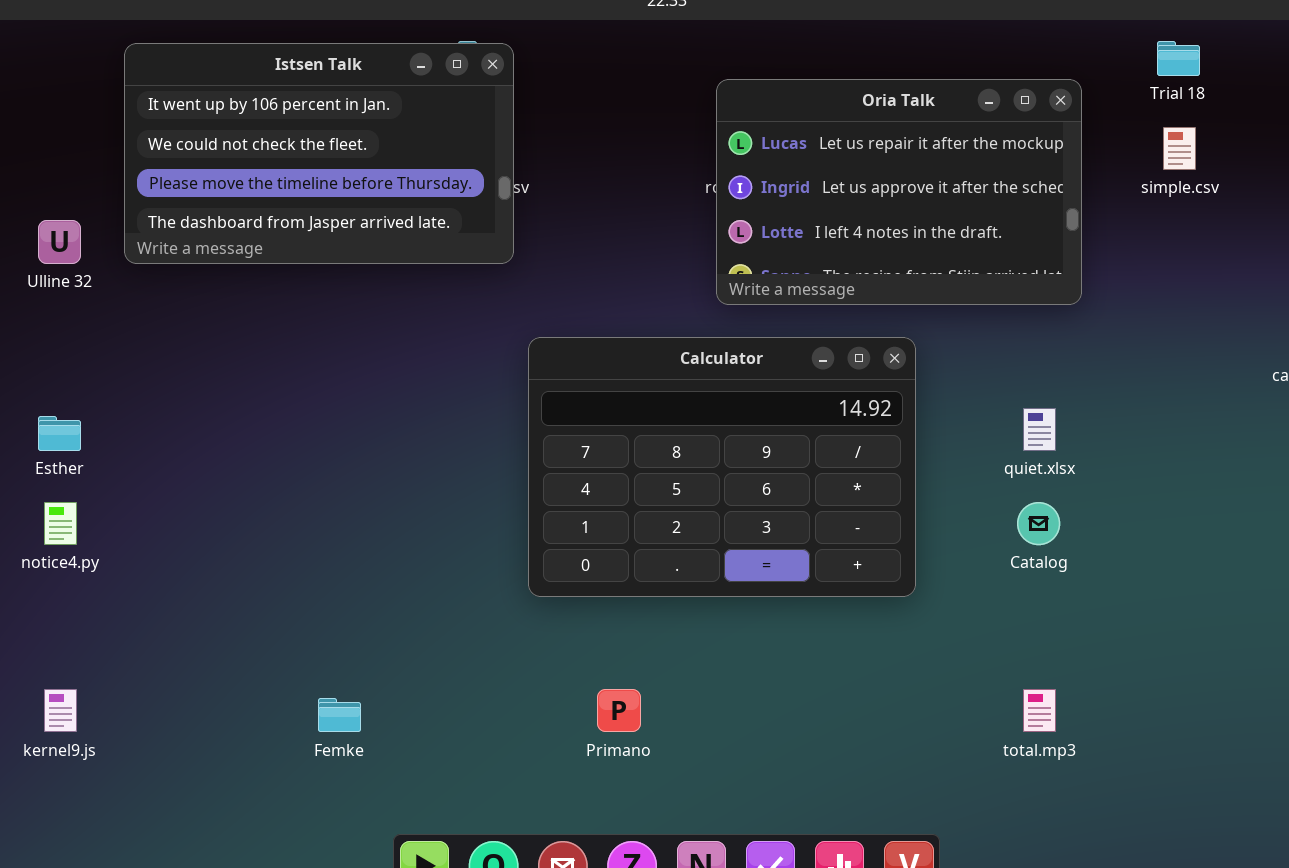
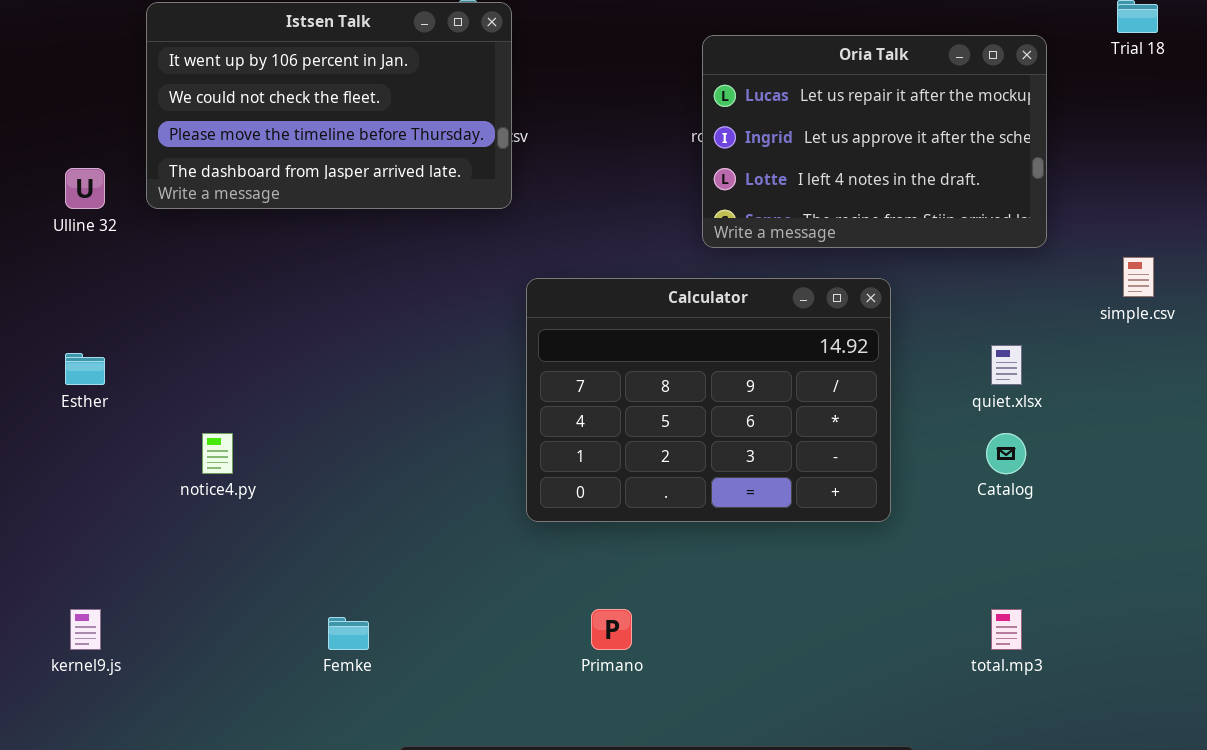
simple.csv: [1163,127,1196,170] -> [1123,257,1154,297], moved
notice4.py: [44,502,77,545] -> [202,433,233,474], moved

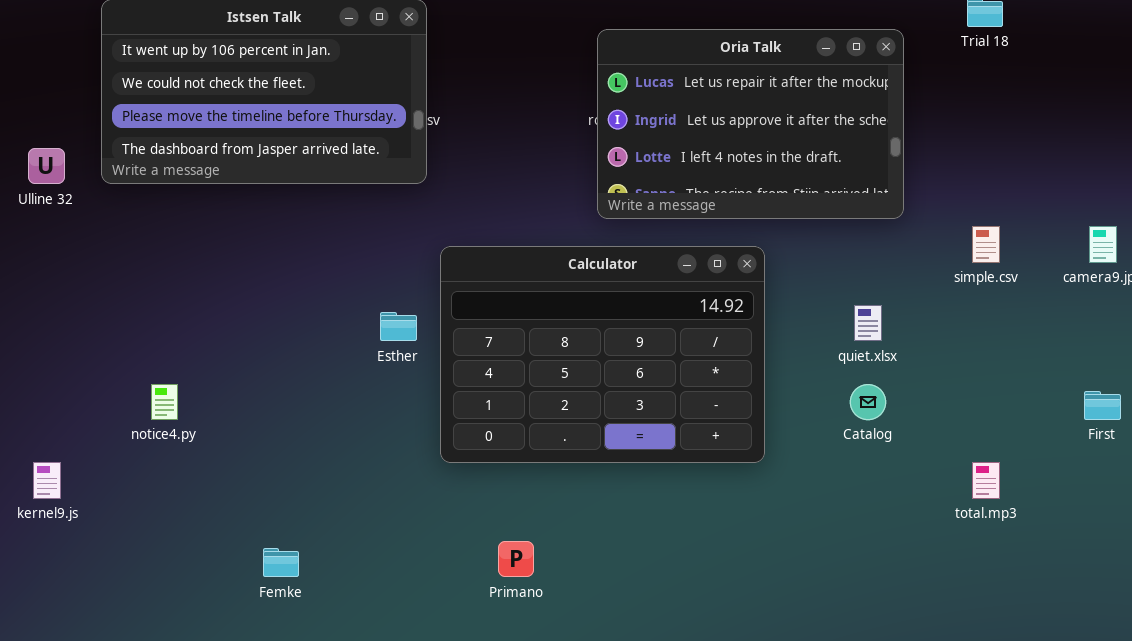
Esther: [65,353,105,385] -> [380,312,417,341], moved
kernel9.js: [70,609,101,650] -> [33,462,61,499], moved
total.mp3: [991,609,1022,650] -> [972,462,1000,499], moved

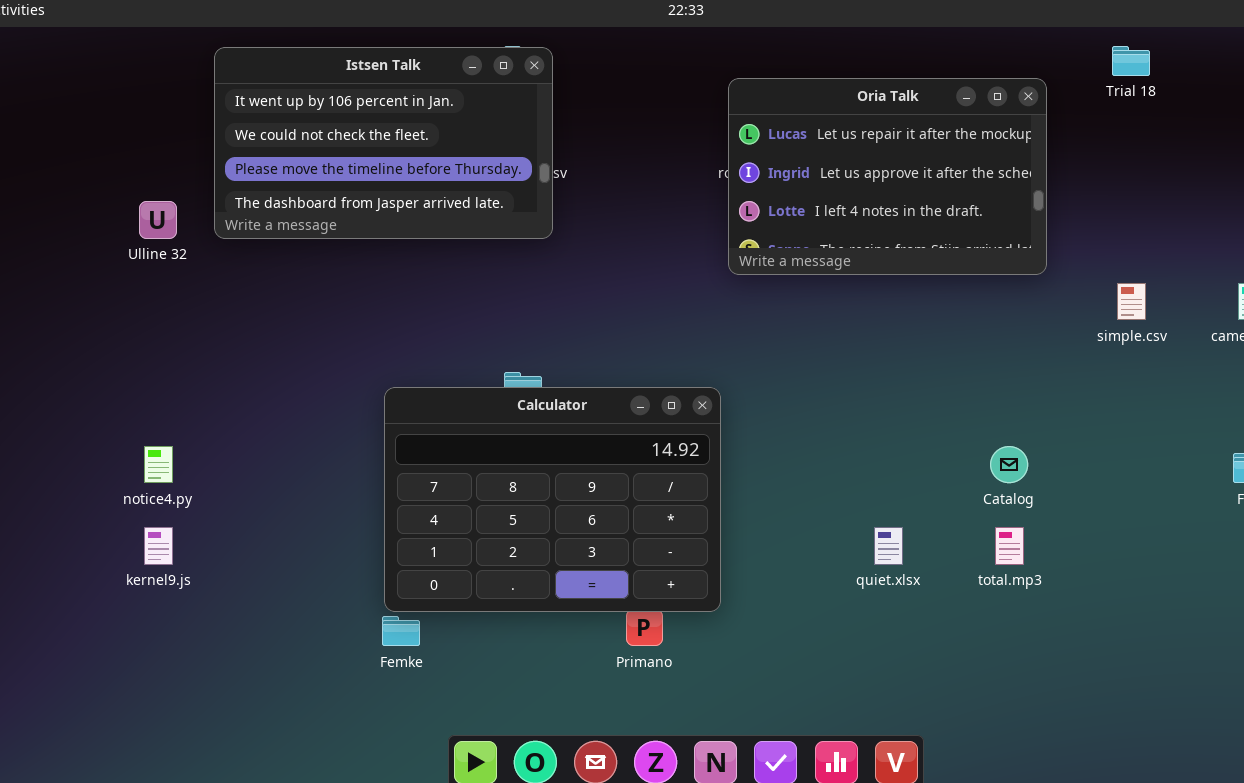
Calculator: [440,246,765,463] -> [384,387,721,612], moved
quiet.xlsx: [854,305,882,341] -> [874,527,903,565], moved
notice4.py: [151,384,178,420] -> [144,446,173,483], moved
total.mp3: [972,462,1000,499] -> [995,527,1024,565], moved

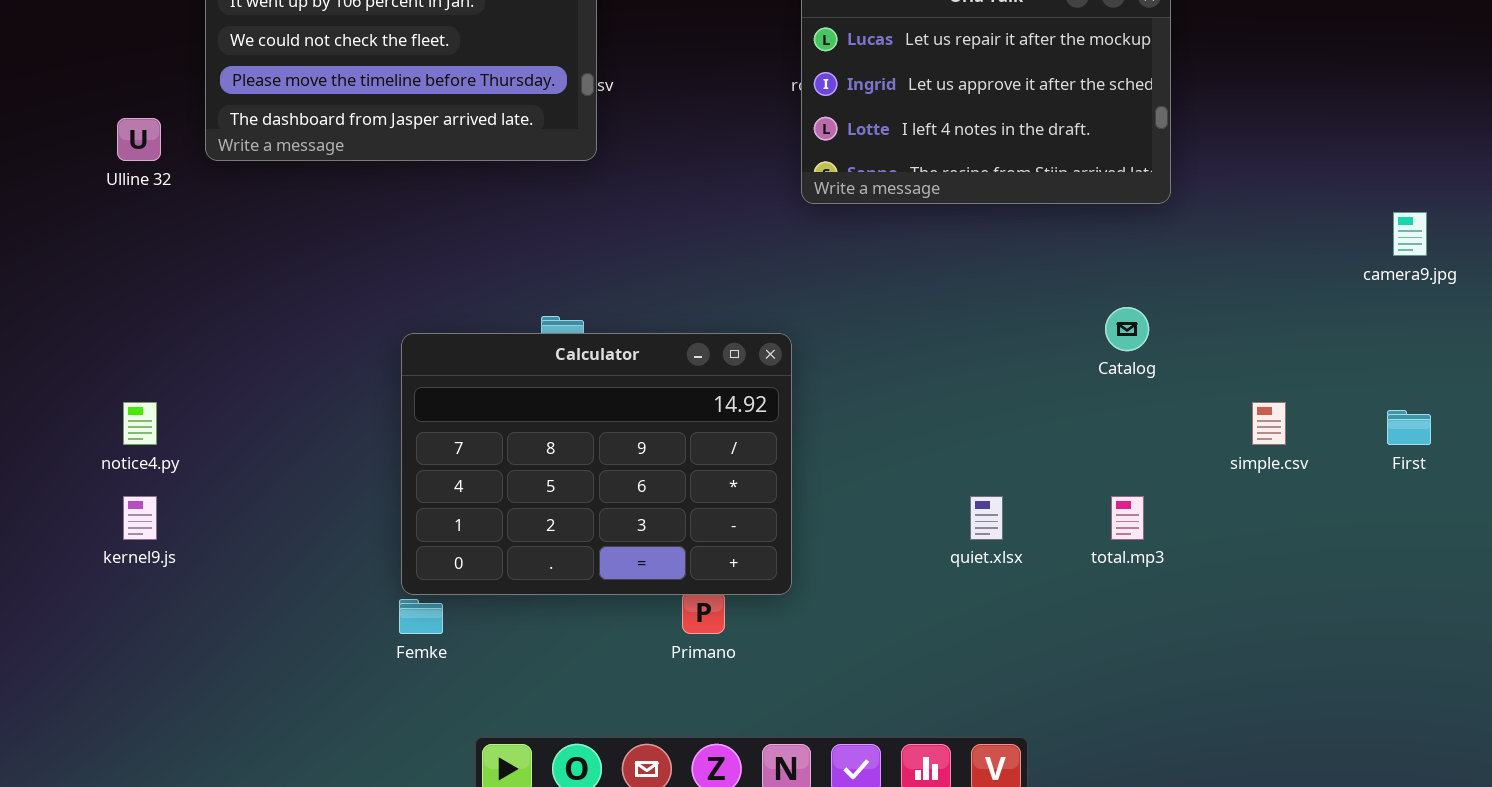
simple.csv: [1117,283,1146,320] -> [1252,402,1286,445], moved
Catalog: [990,446,1028,483] -> [1105,307,1149,351], moved

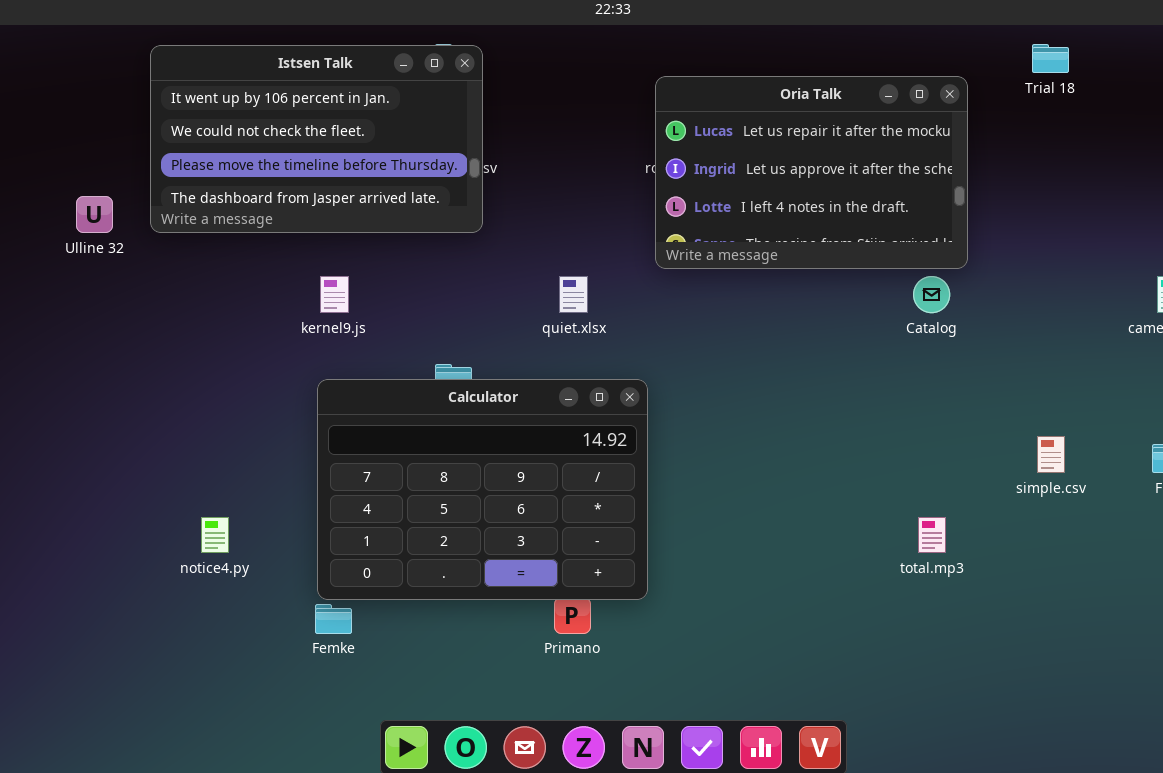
Catalog: [1105,307,1149,351] -> [913,276,950,313], moved
notice4.py: [123,402,157,445] -> [201,517,229,553], moved
kernel9.js: [123,496,157,540] -> [320,276,349,313], moved
quiet.xlsx: [970,496,1003,540] -> [559,276,588,313], moved

